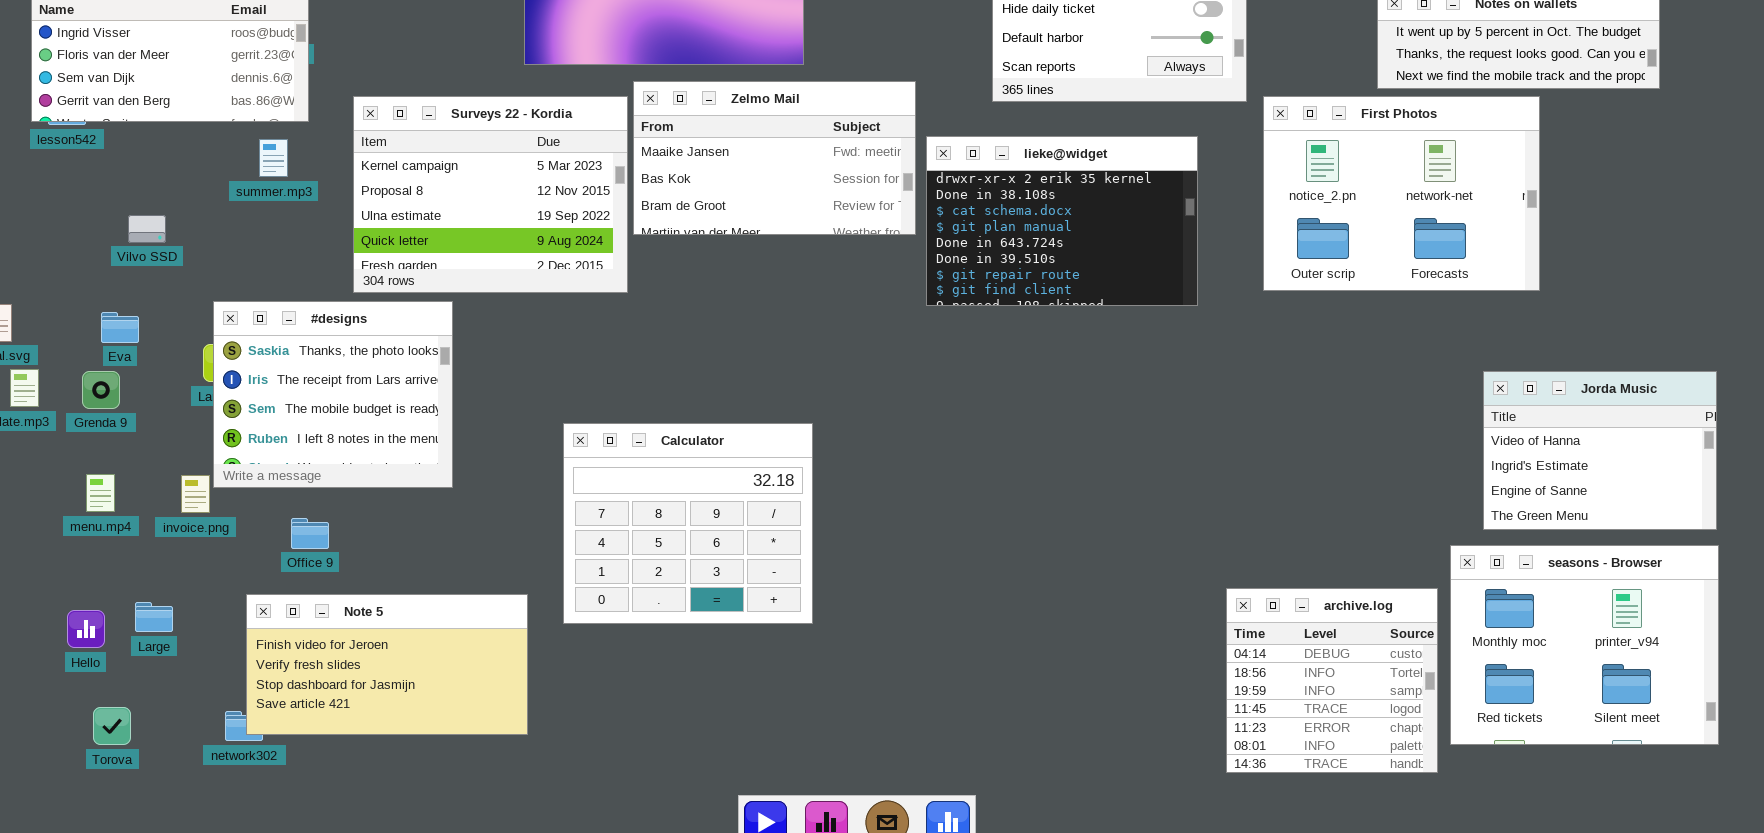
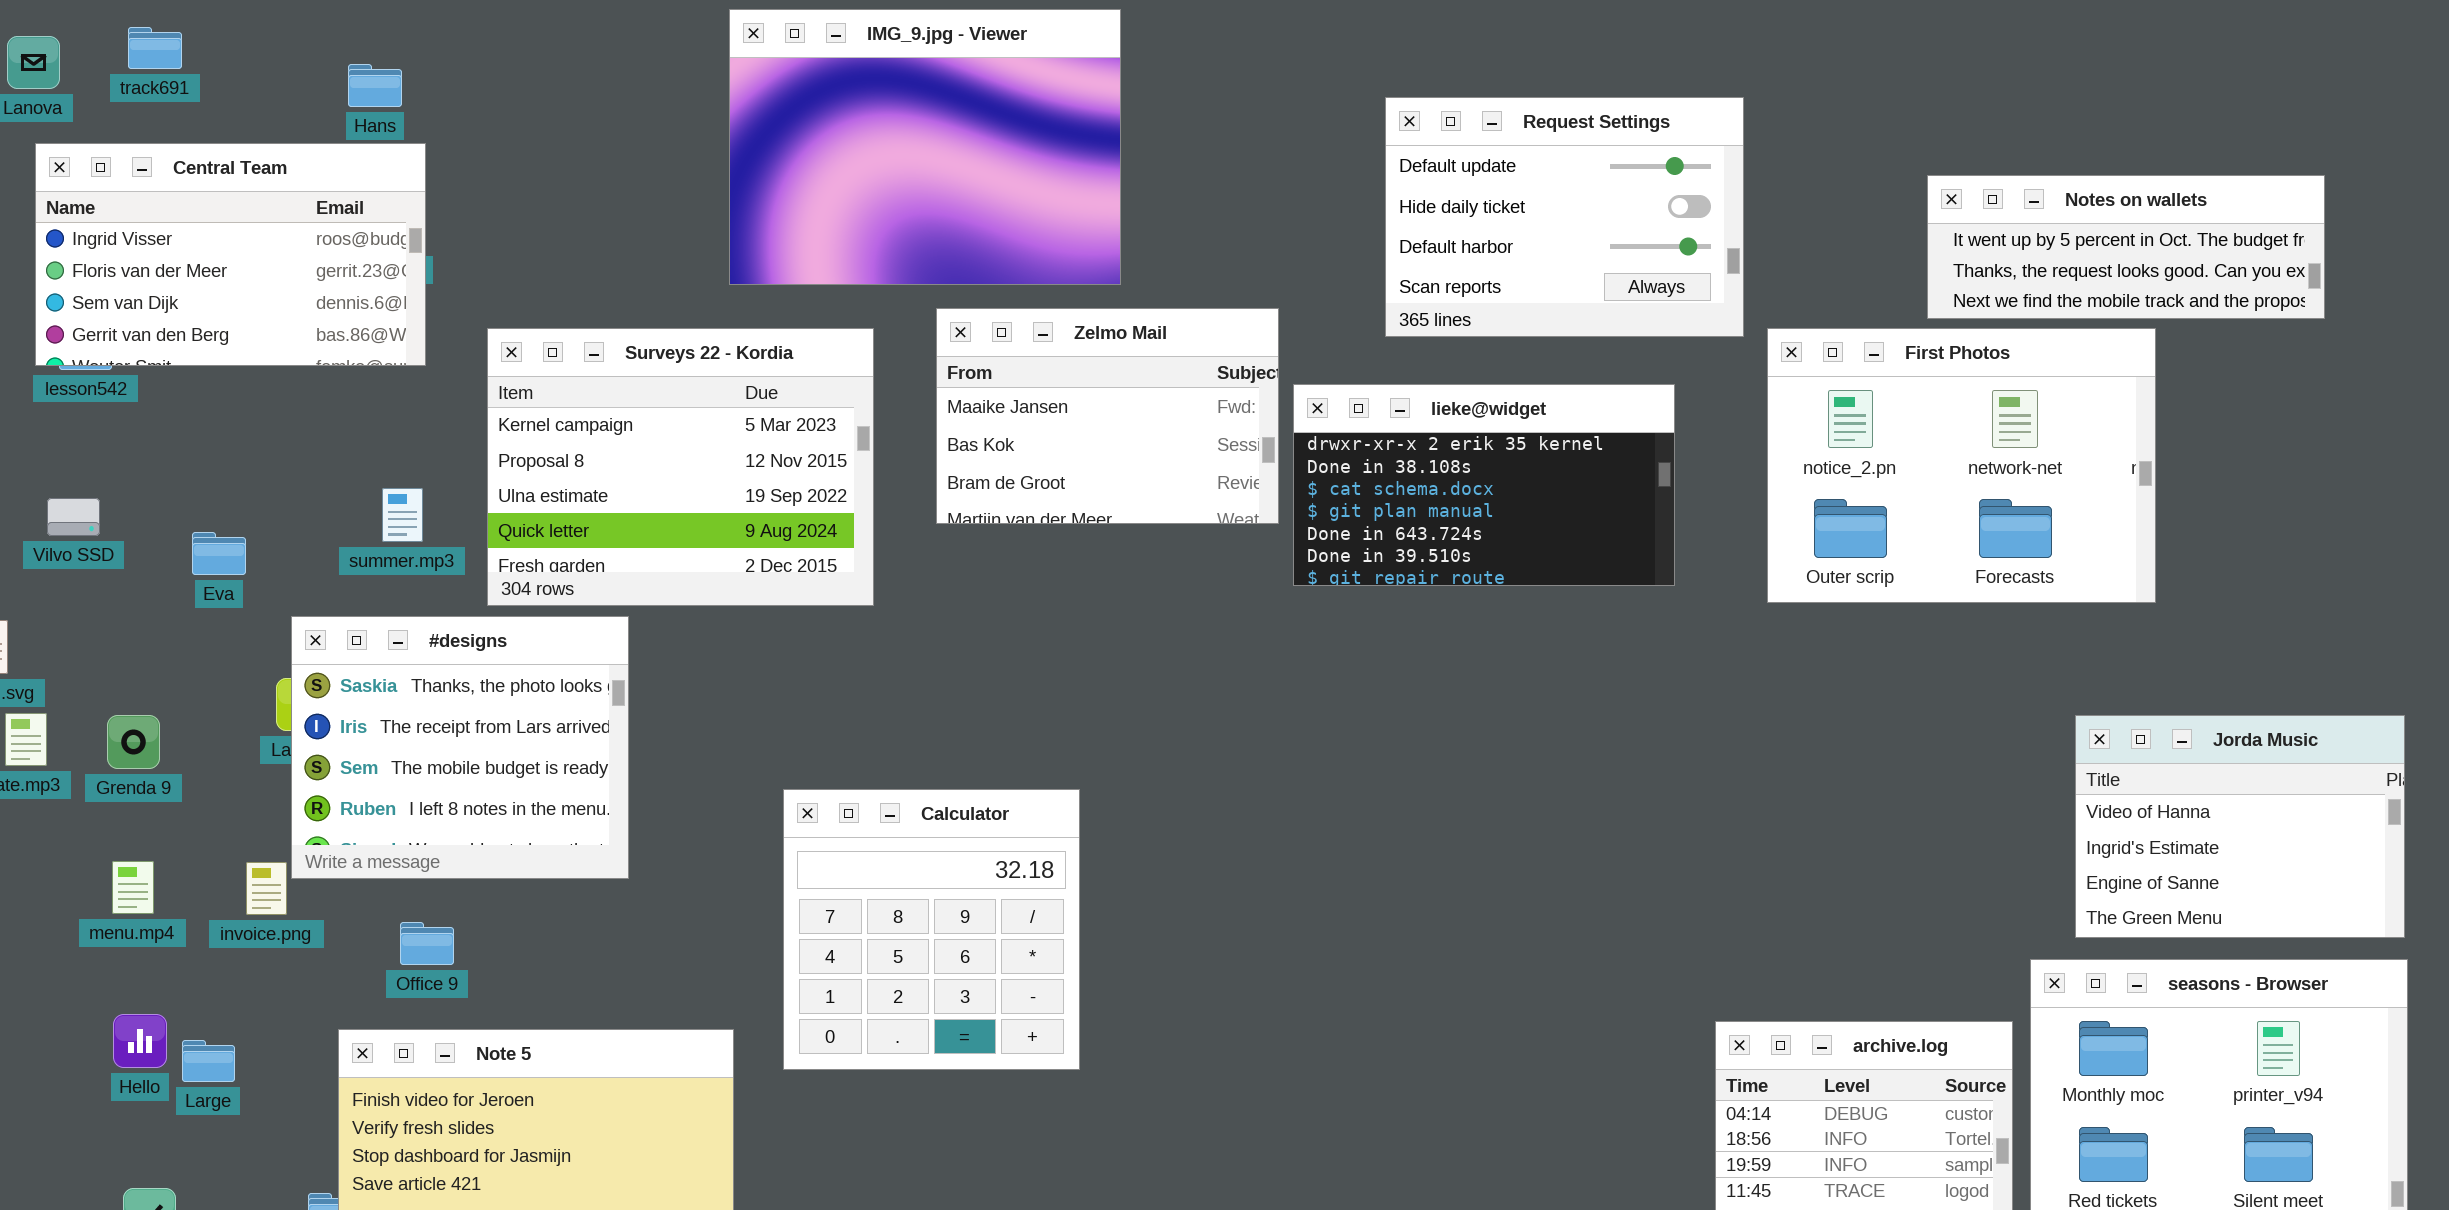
Zelmo Mail: [633,81,916,235] -> [936,308,1279,524], resized
lieke@widget: [926,136,1198,306] -> [1293,384,1675,586], resized
summer.mp3: [259,139,288,177] -> [382,488,423,542], moved
Vilvo SSD: [128,215,166,243] -> [47,498,100,536], moved
Eva: [101,312,139,343] -> [192,532,246,575], moved
Calculator: [563,423,813,624] -> [783,789,1080,1070], resized
Hello: [67,610,105,648] -> [113,1014,167,1068], moved

